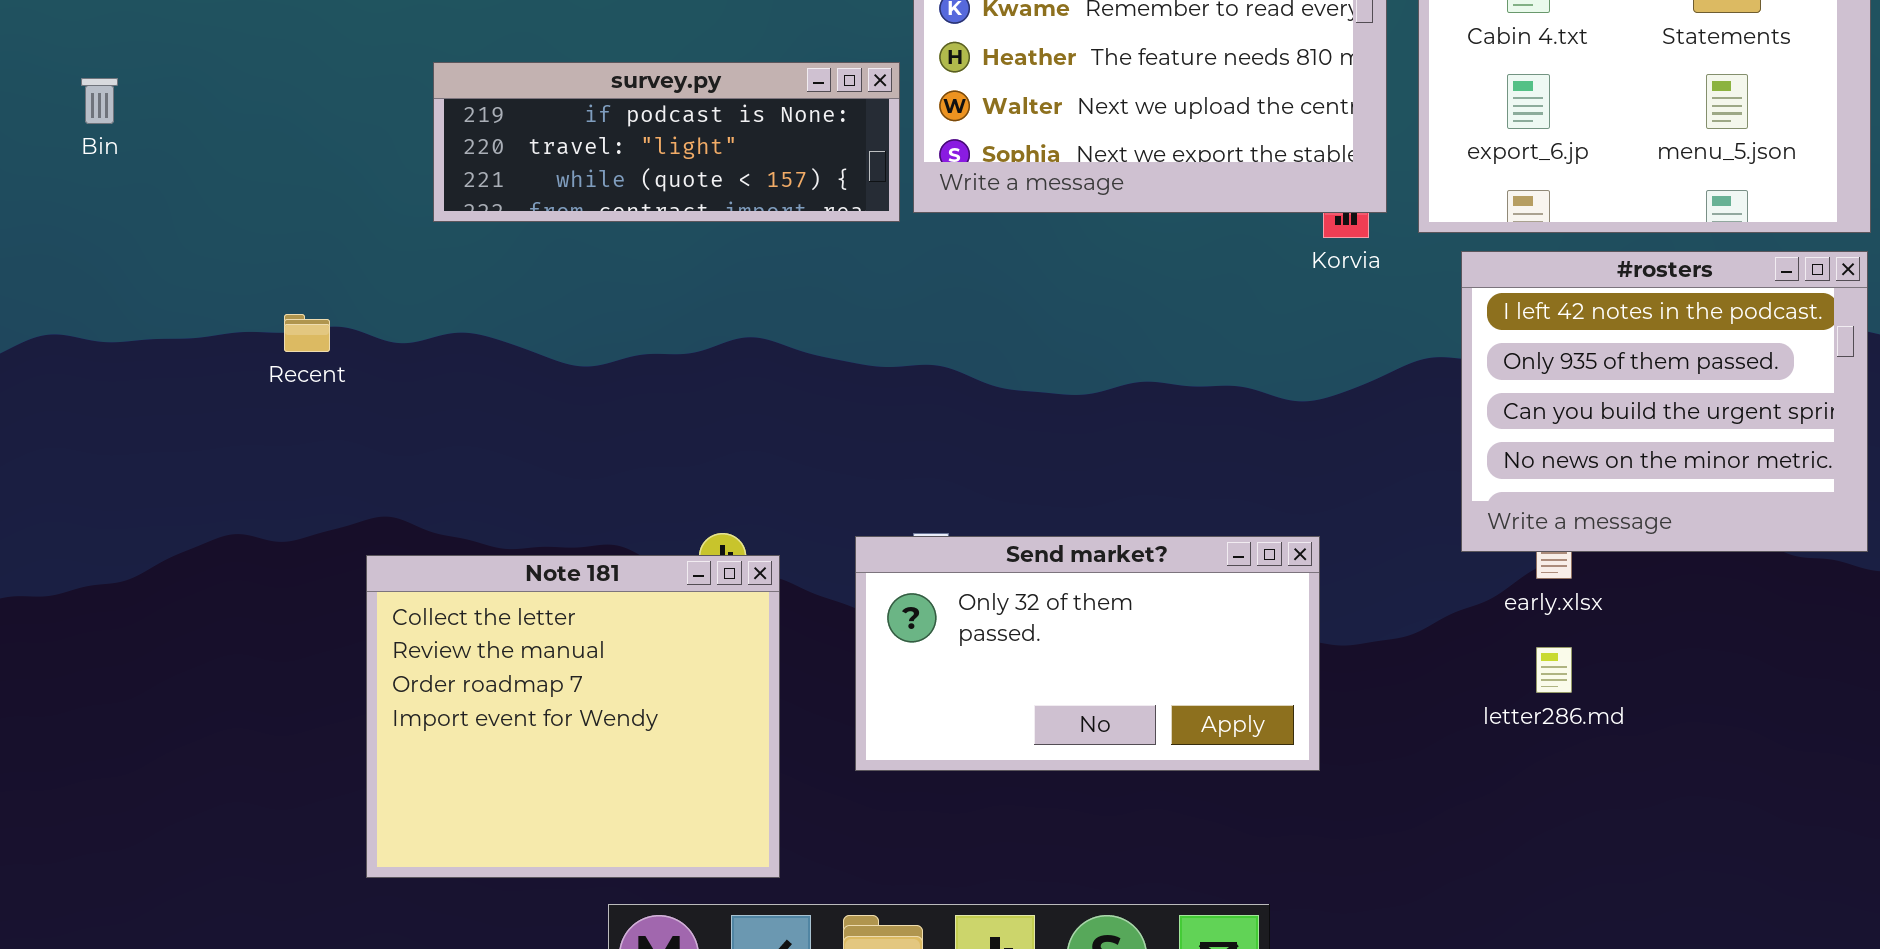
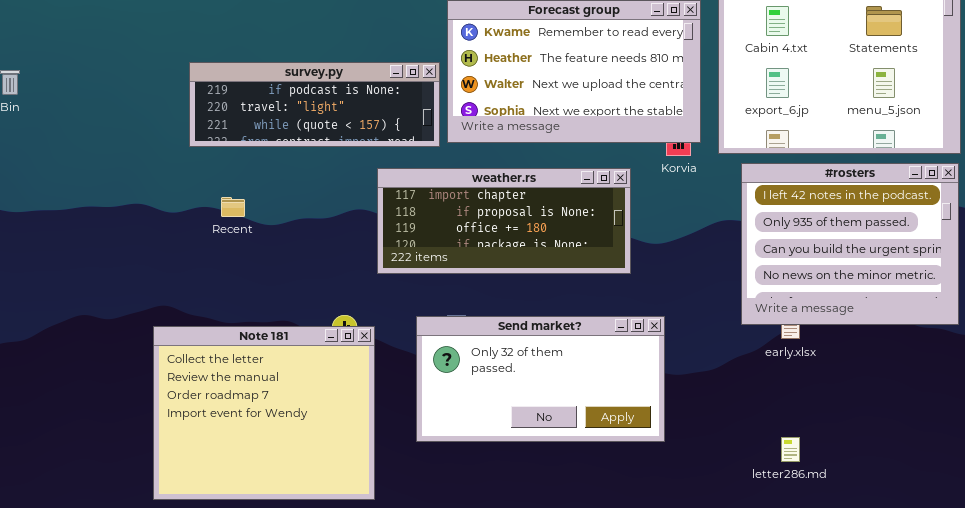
weather.rs: none -> [377,168,631,274], opened
Recent: [284,314,330,352] -> [221,197,245,217], moved
letter286.md: [1536,647,1572,693] -> [781,437,800,462], moved

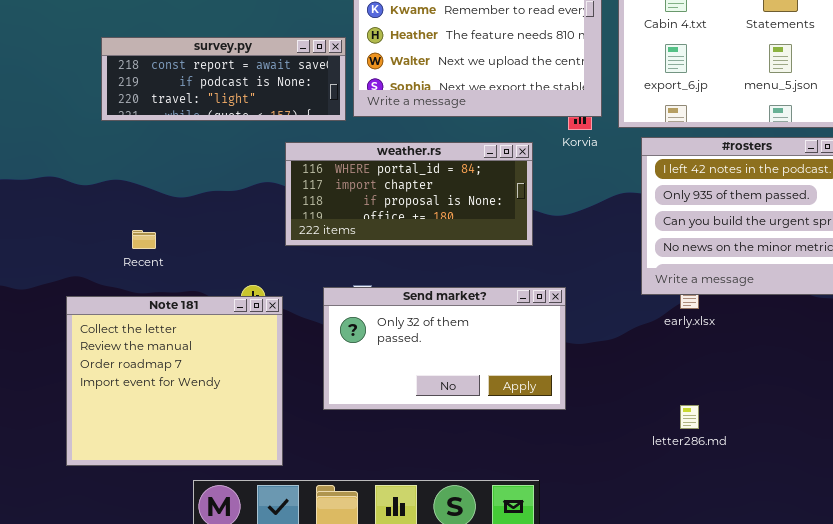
survey.py: [189,62,440,147] -> [101,37,346,121], scrolled up 1 row
weather.rs: [377,168,631,274] -> [285,142,533,246], scrolled up 1 row
Recent: [221,197,245,217] -> [132,230,156,249], moved

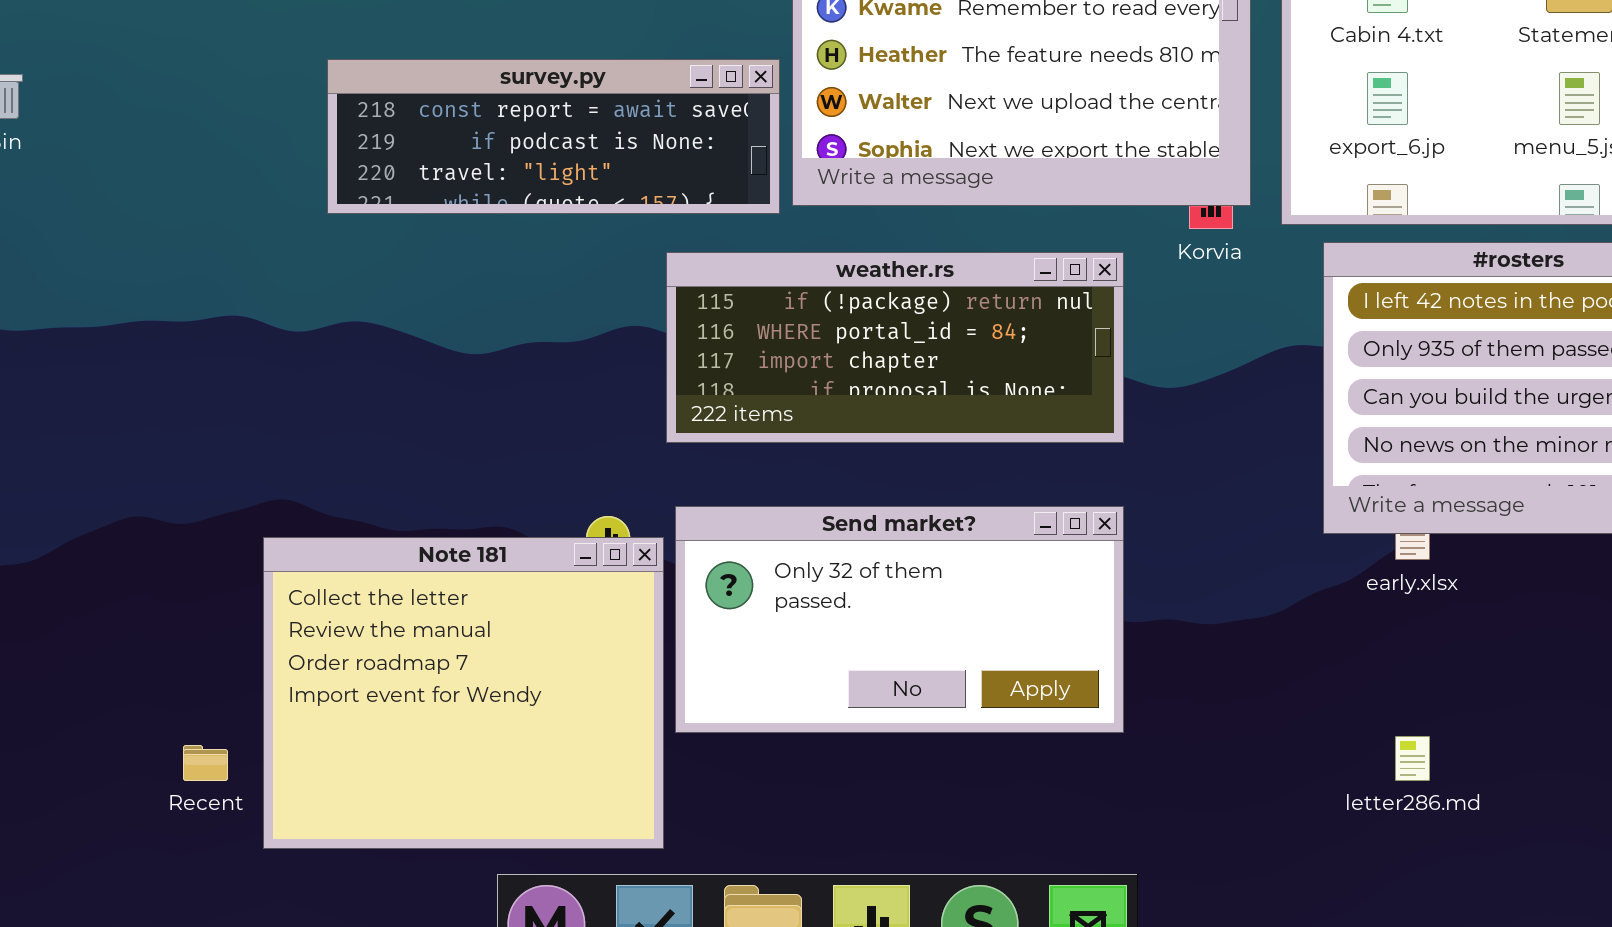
weather.rs: [285,142,533,246] -> [666,252,1124,443], scrolled up 1 row
Recent: [132,230,156,249] -> [183,745,228,781], moved
Send market?: [323,287,566,410] -> [675,506,1124,733], moved

